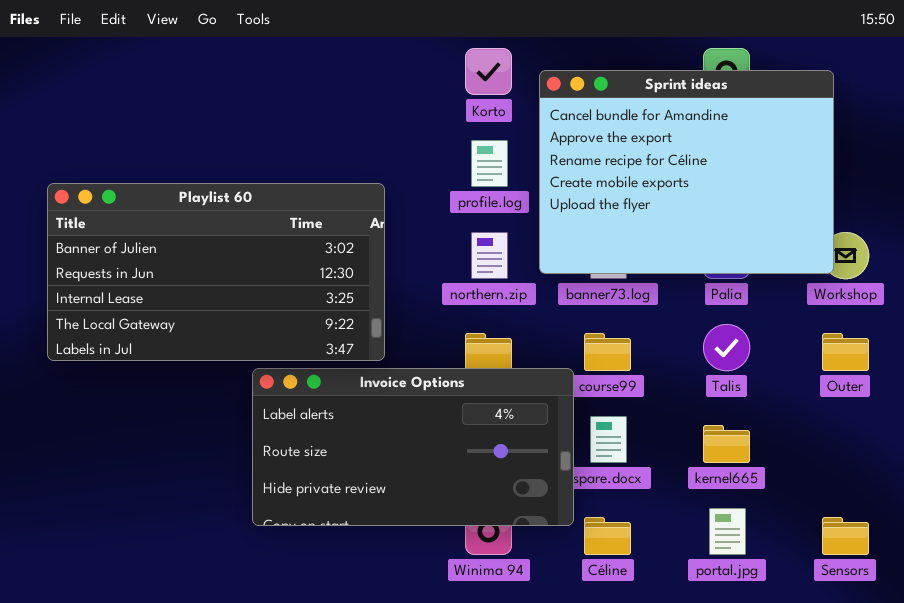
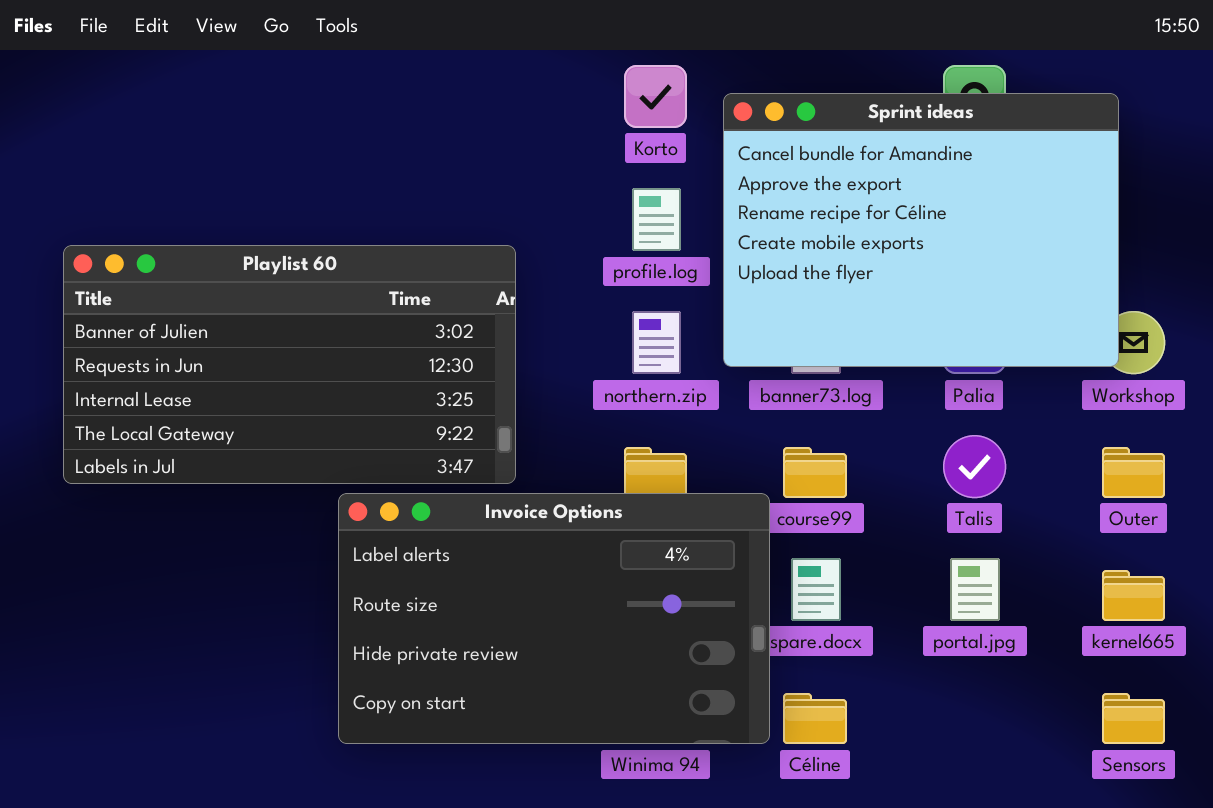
Invoice Options: [252,368,574,526] -> [338,493,770,744], resized
kernel665: [703,425,750,463] -> [1102,570,1165,621], moved
portal.jpg: [709,508,746,555] -> [950,558,1000,621], moved

